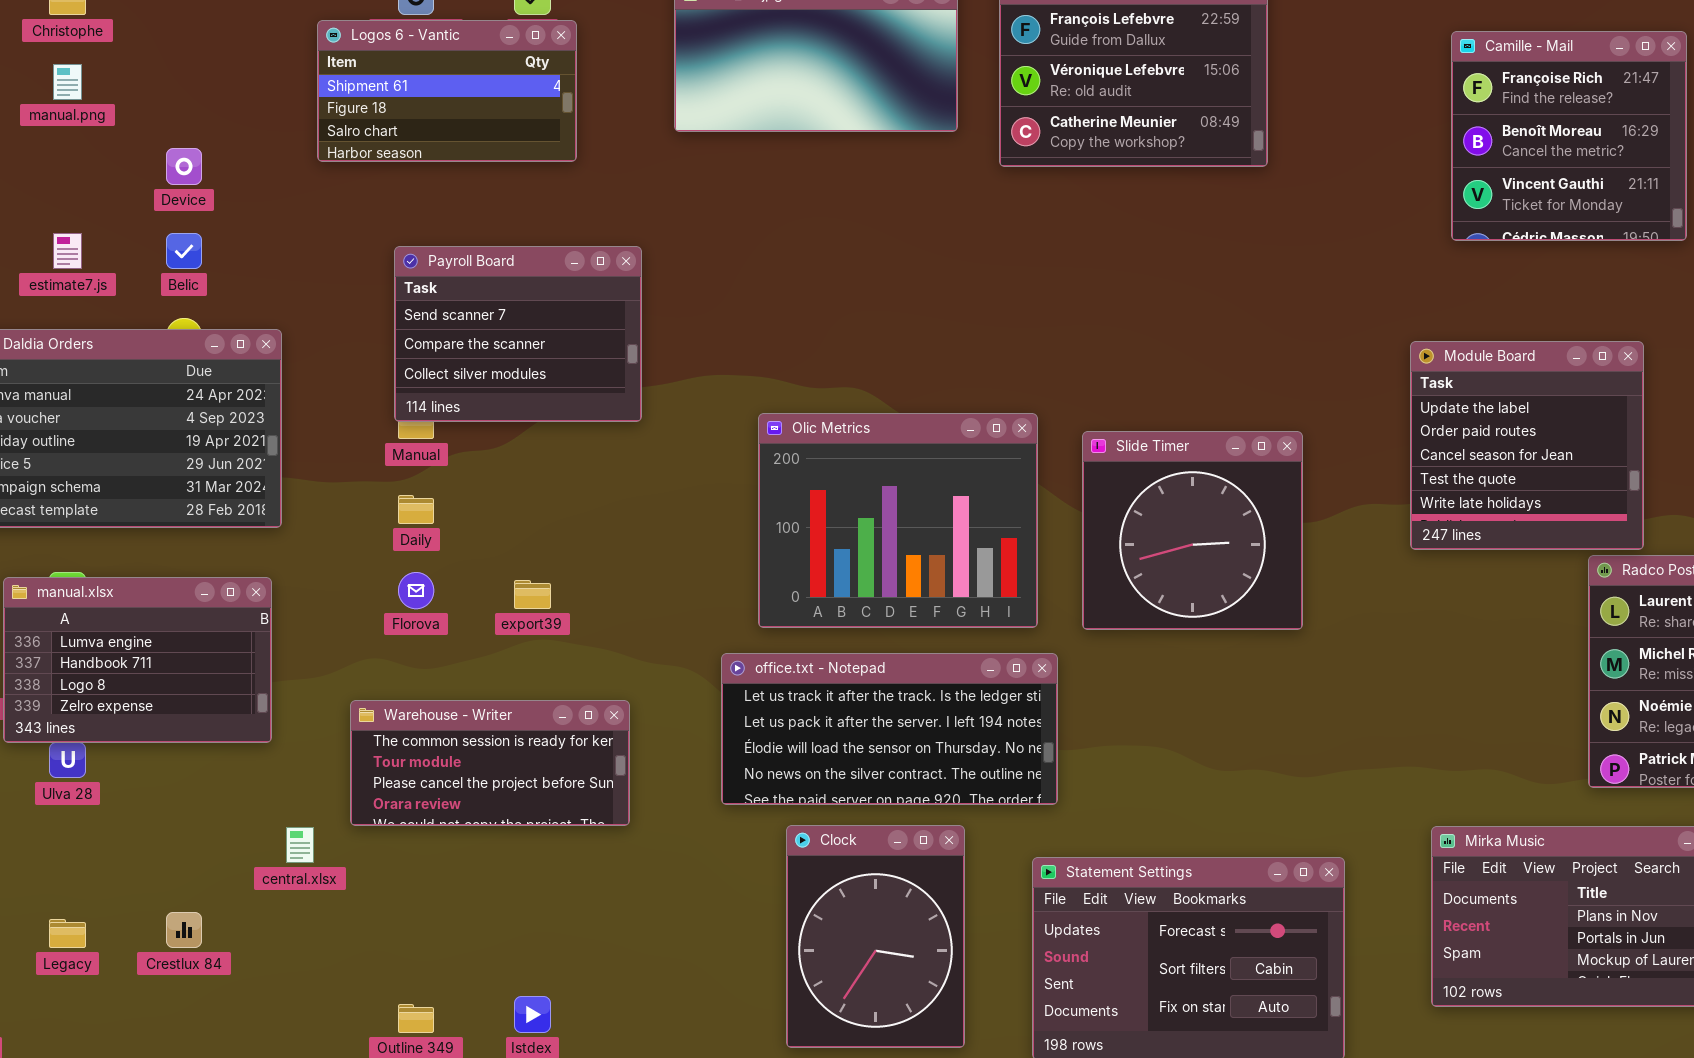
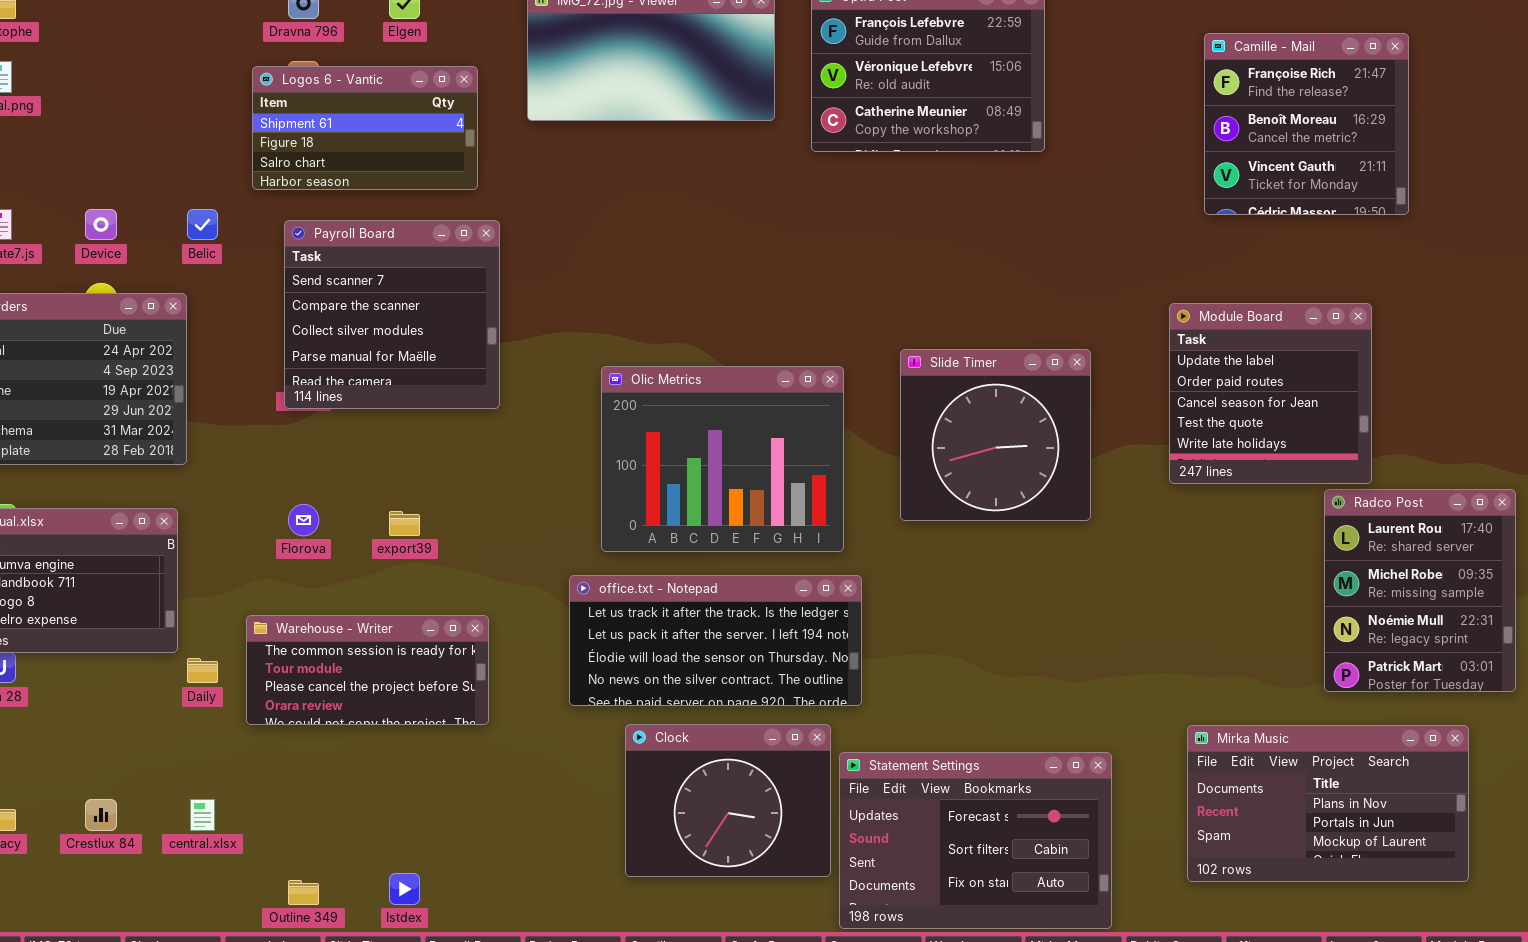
Logos 6 - Vantic: [317,20,577,162] -> [252,66,478,190], moved
Device: [166,148,202,185] -> [85,209,117,240], moved
Belic: [166,233,202,269] -> [187,209,218,240], moved
Payroll Board: [394,246,642,422] -> [284,220,500,409], resized
Slide Timer: [1082,431,1303,630] -> [900,349,1091,521], moved
Daily: [398,495,434,524] -> [187,658,218,683], moved
Clock: [786,825,965,1048] -> [625,724,831,877], resized
central.xlsx: [286,827,314,863] -> [190,799,215,831], moved

